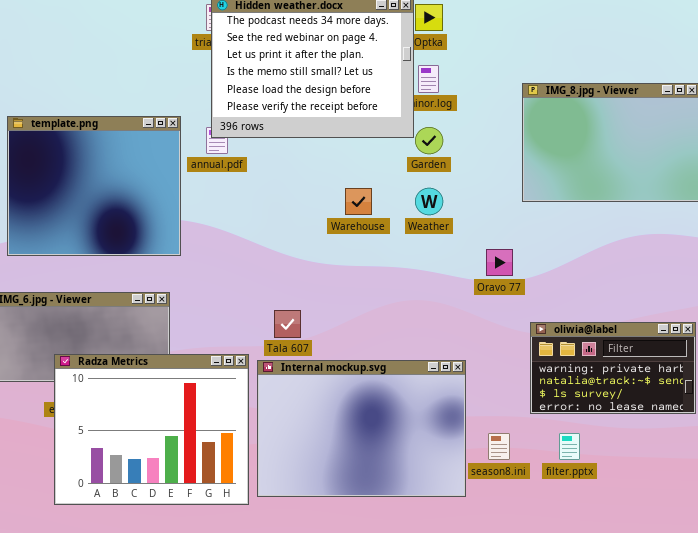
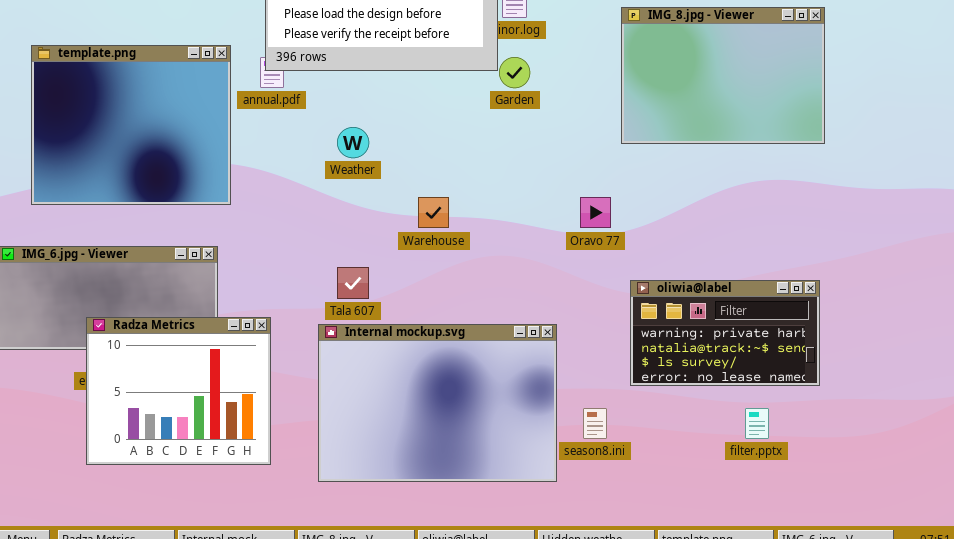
Warehouse: [345,188,372,215] -> [418,197,449,228], moved
Weather: [415,188,443,215] -> [337,127,369,158], moved
Radza Metrics: [54,354,249,505] -> [86,317,271,465], resized
filter.pptx: [559,433,580,460] -> [745,408,769,439], moved

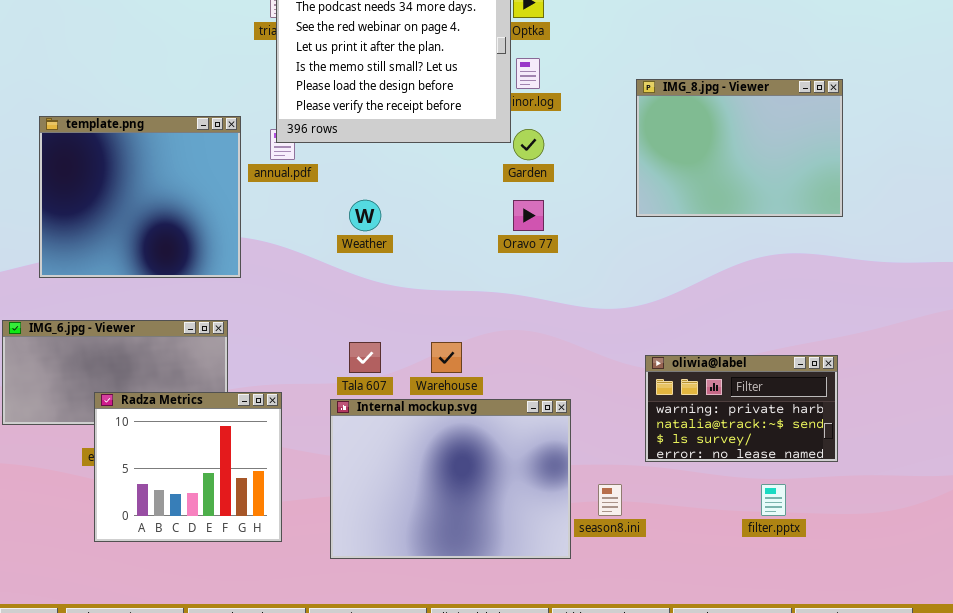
Warehouse: [418,197,449,228] -> [431,342,462,373], moved
Oravo 77: [580,197,611,228] -> [513,200,544,231], moved

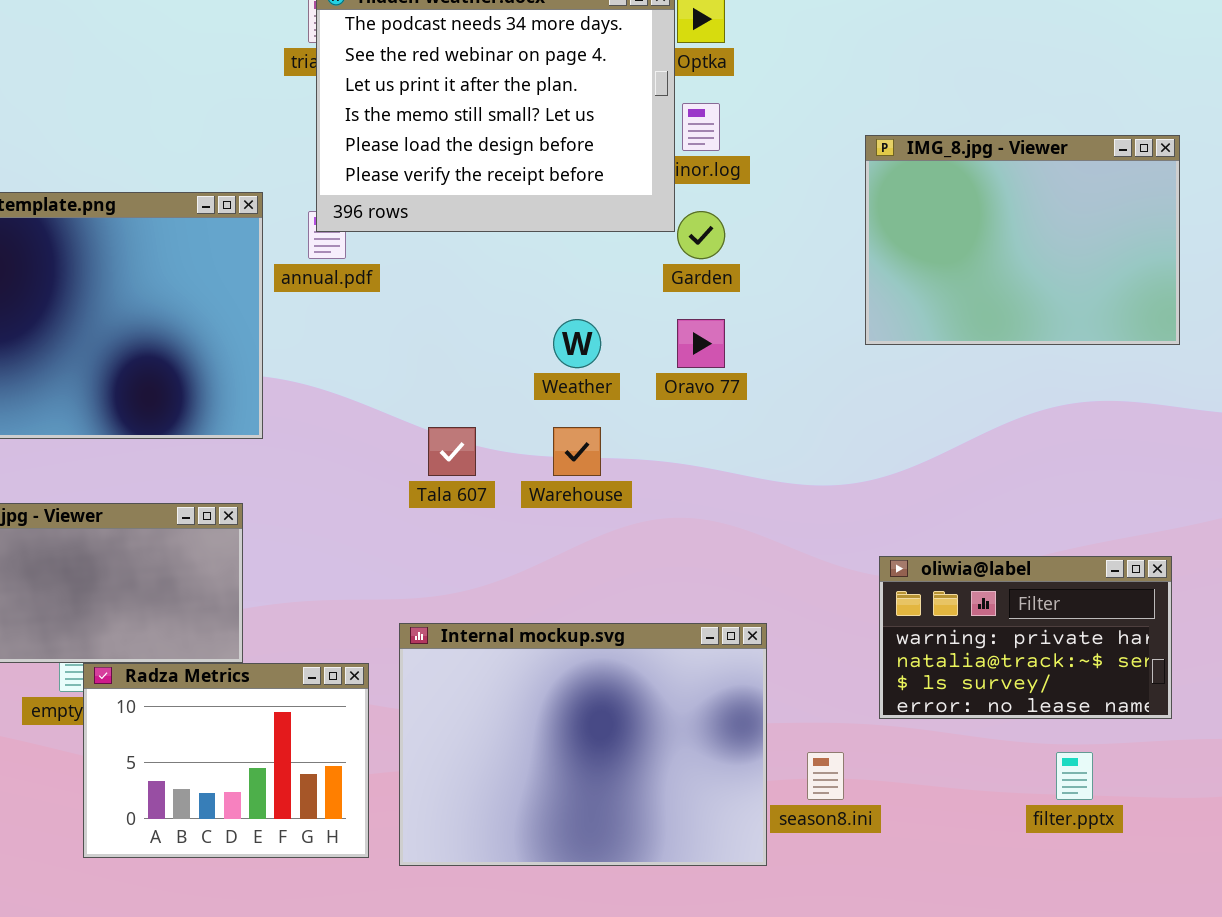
Weather: [349,200,381,231] -> [553,319,601,368], moved
Tala 607: [349,342,381,373] -> [428,427,476,476], moved
Warehouse: [431,342,462,373] -> [553,427,601,476], moved
Radza Metrics: [94,392,282,542] -> [83,663,369,858], moved, resized

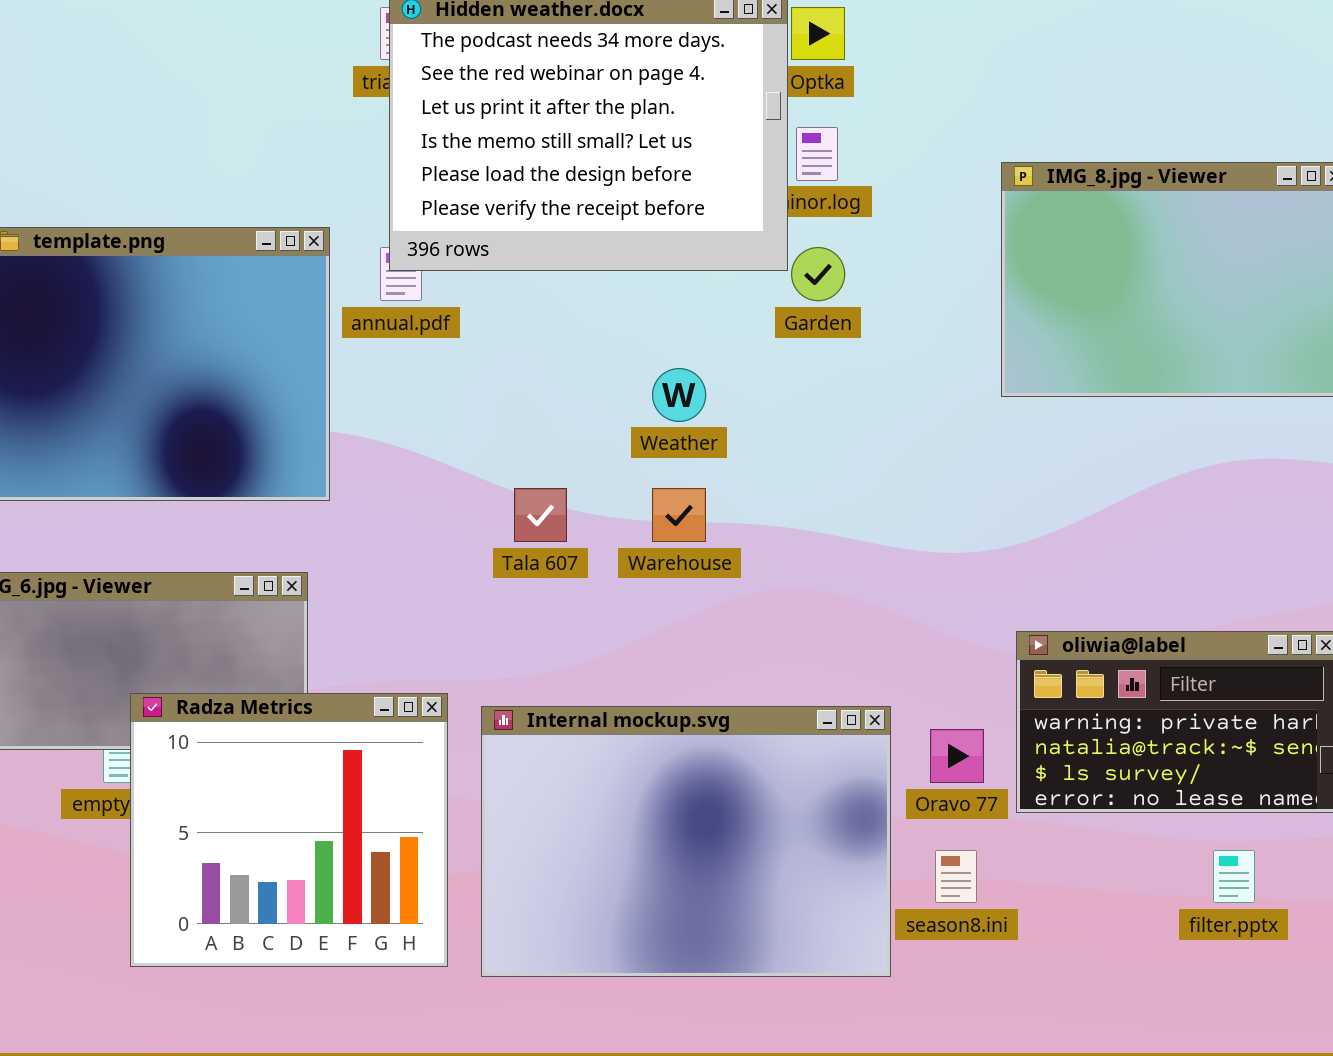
Oravo 77: [677,319,725,368] -> [930,729,984,783], moved
Radza Metrics: [83,663,369,858] -> [130,693,448,967], resized

